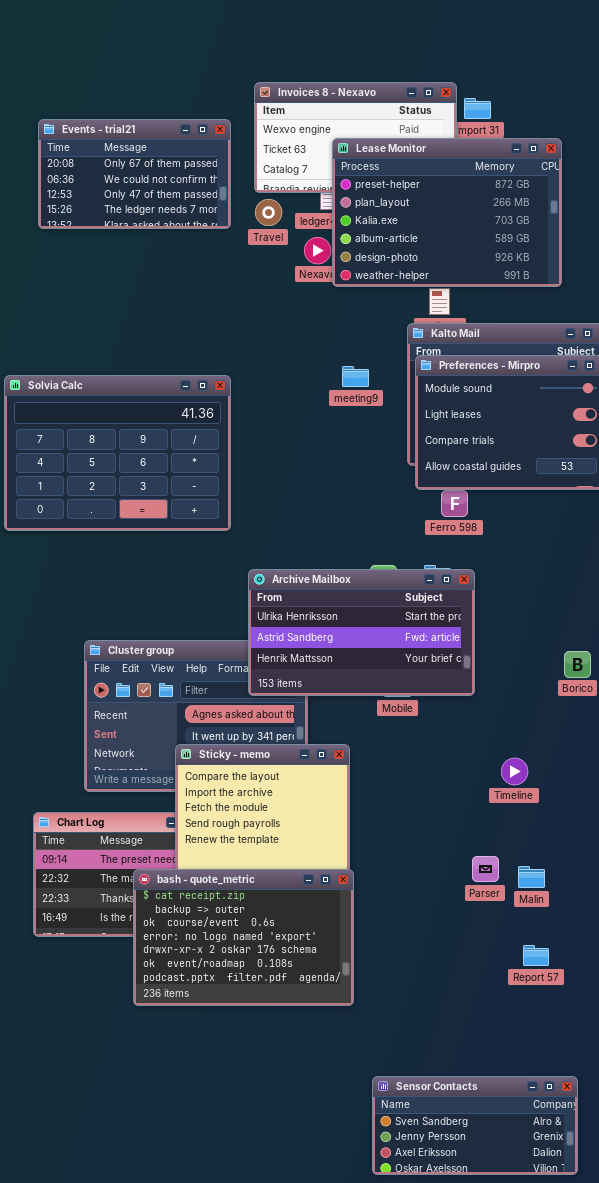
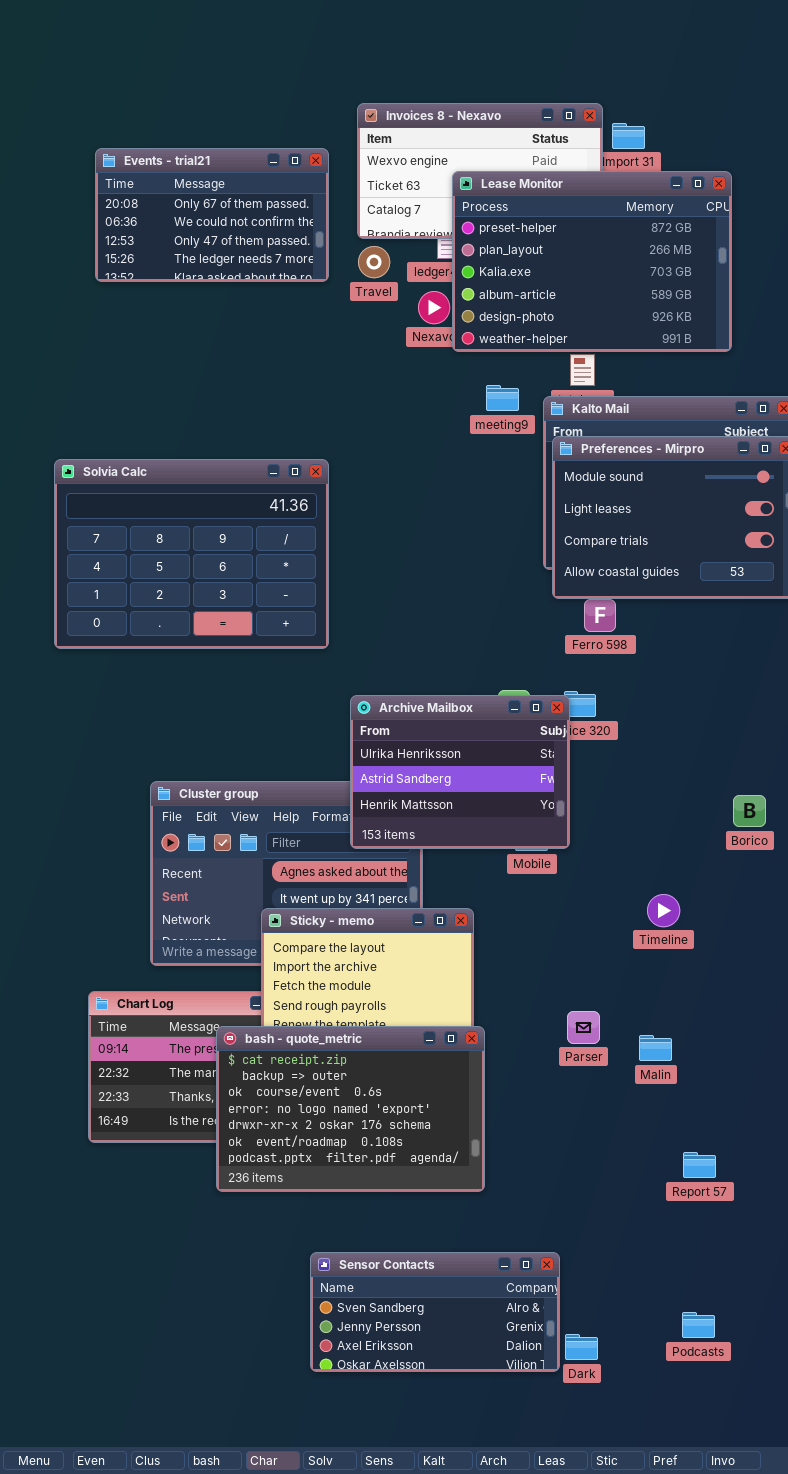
meeting9: [342,366,369,387] -> [486,385,519,411], moved
Archive Mailbox: [248,569,475,696] -> [350,695,570,849], resized
Timeline: [501,758,528,785] -> [647,894,680,927], moved
Parser: [472,856,499,882] -> [567,1011,600,1044], moved
Malin: [518,866,545,888] -> [639,1035,672,1061], moved
bash - quote_metric: [133,869,354,1006] -> [216,1026,485,1192], moved
Sensor Contacts: [372,1076,578,1175] -> [310,1252,560,1372], moved

